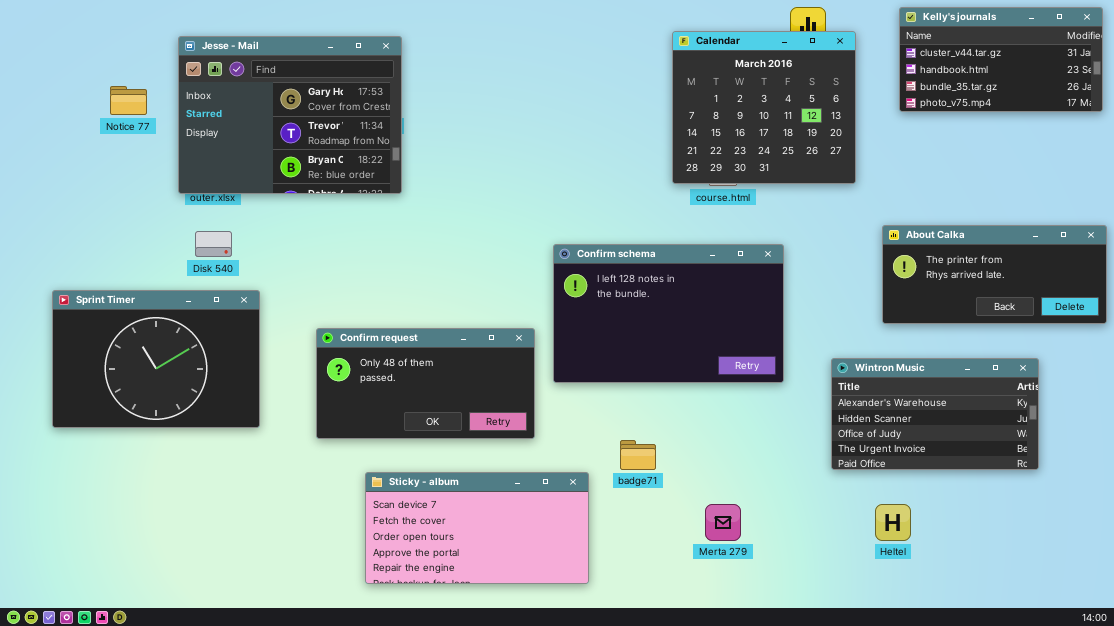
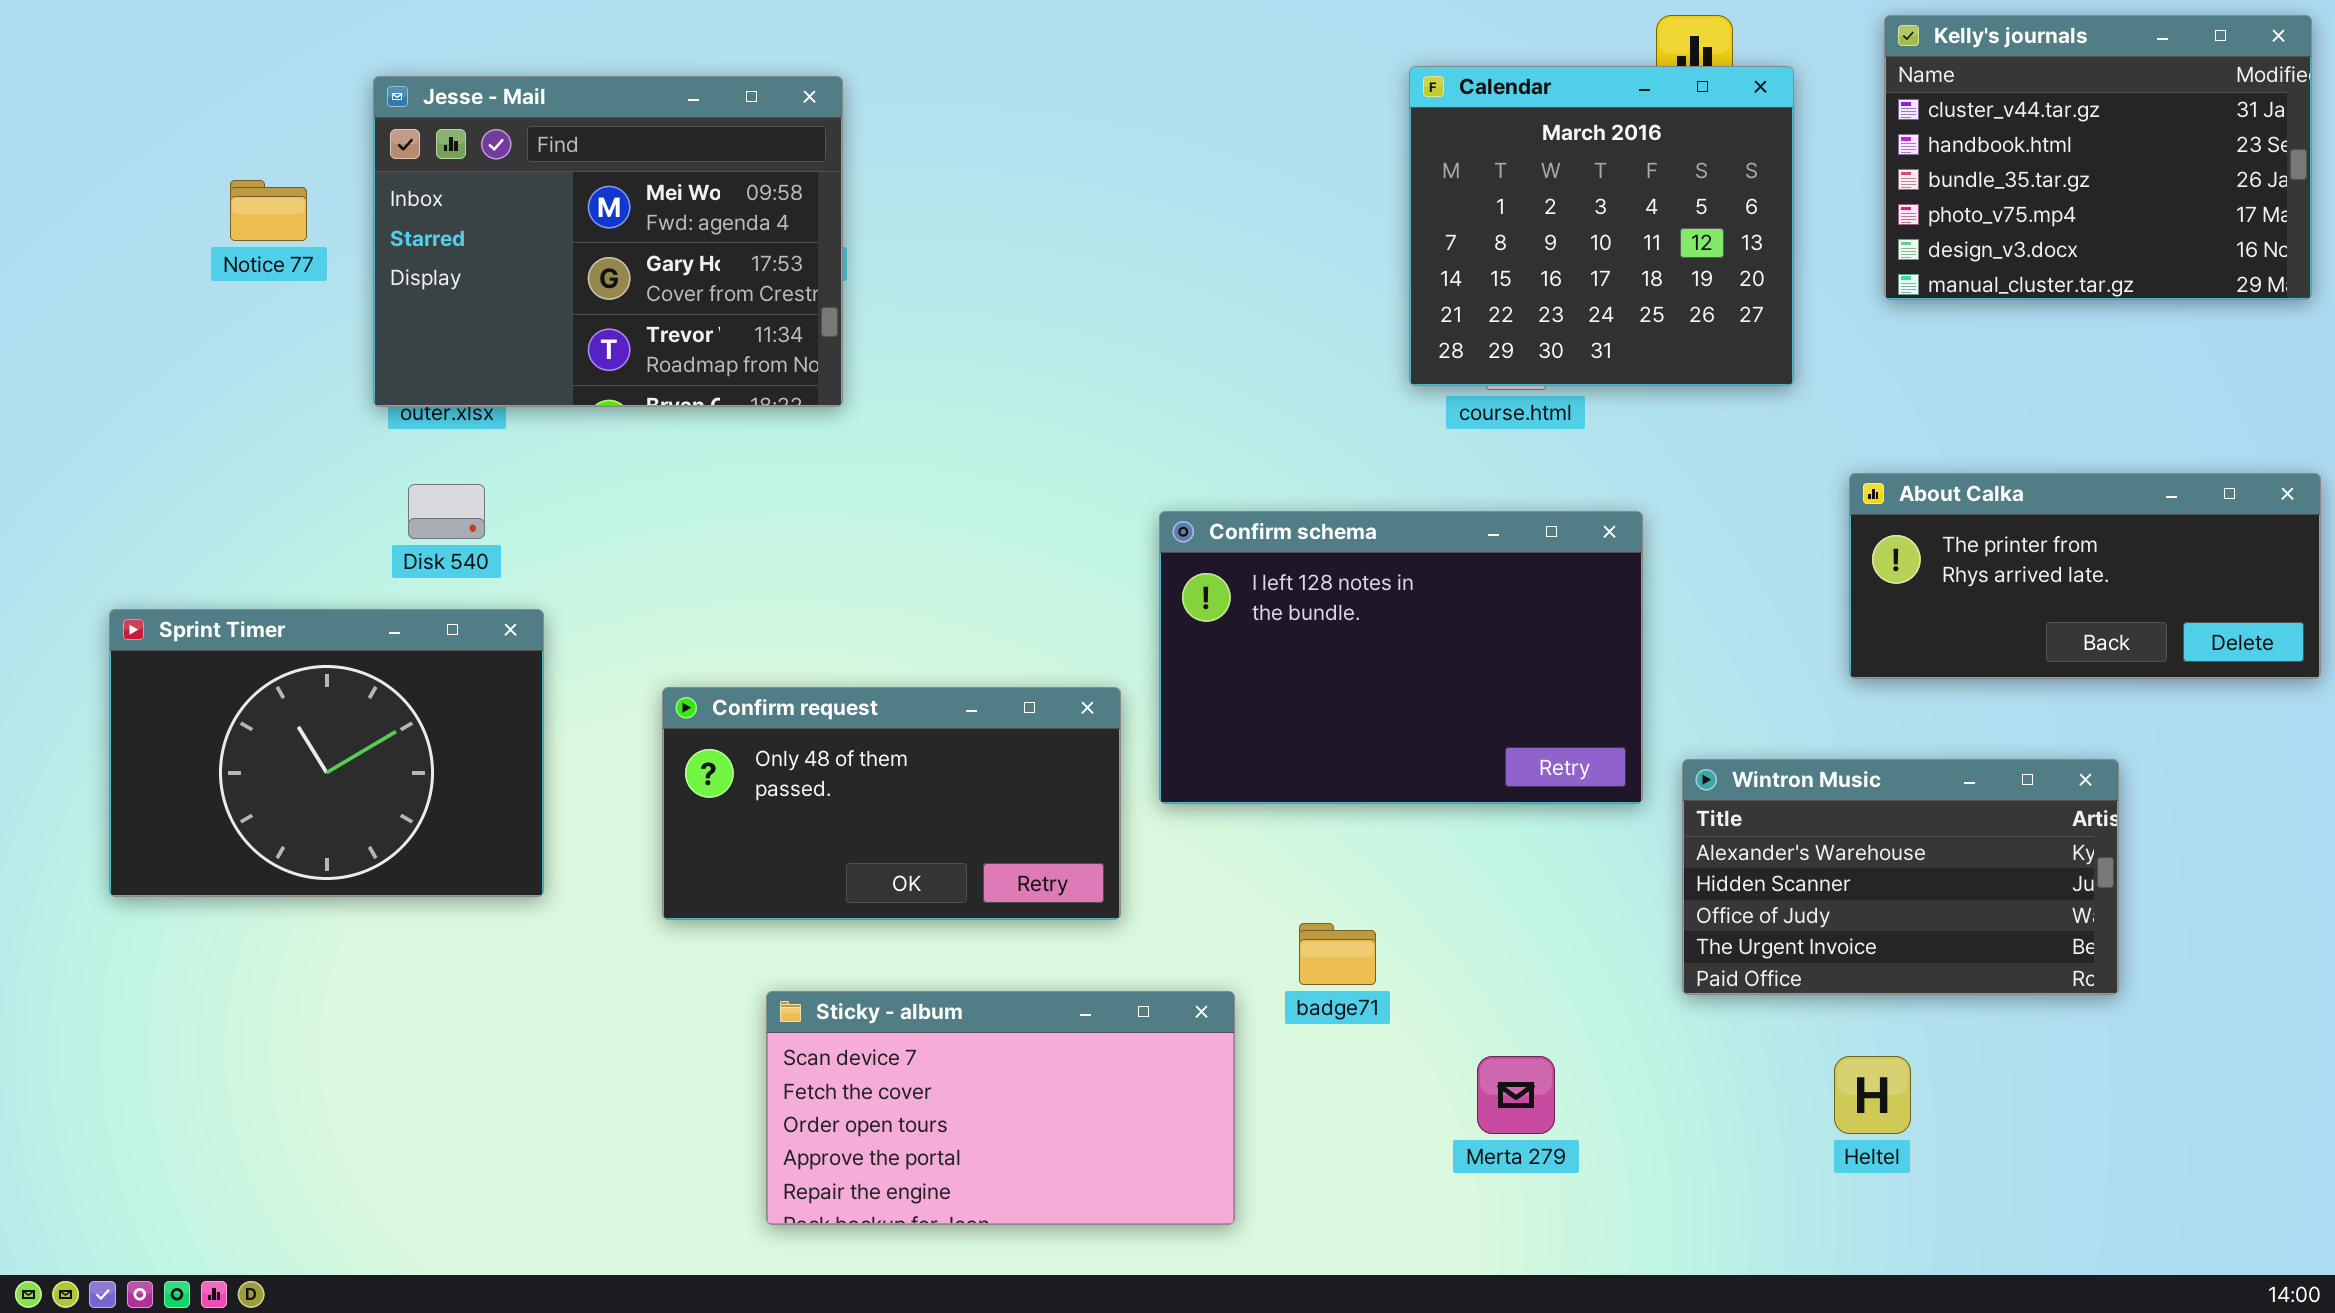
Kelly's journals: [899,7,1103,112] -> [1884,15,2312,300], resized
Jesse - Mail: [178,36,402,194] -> [373,76,843,407], scrolled up 1 row
Wintron Music: [831,358,1039,470] -> [1682,759,2119,995], moved

